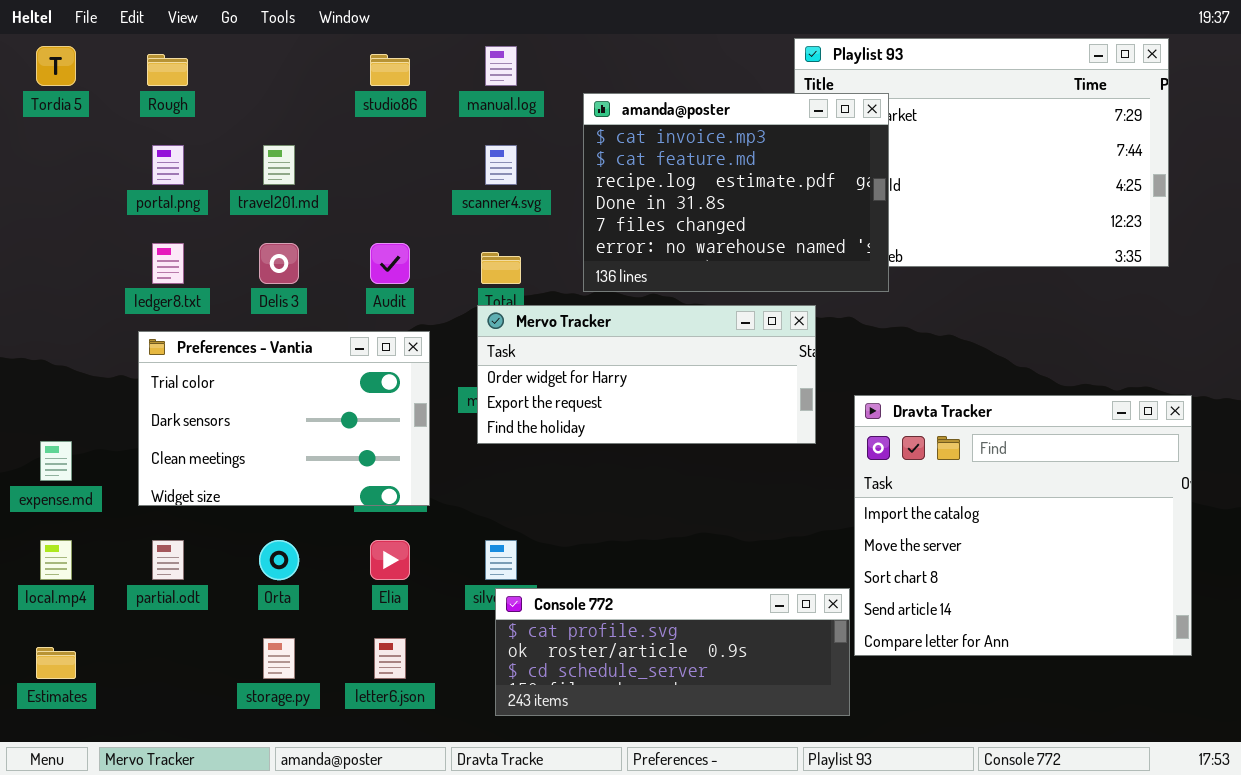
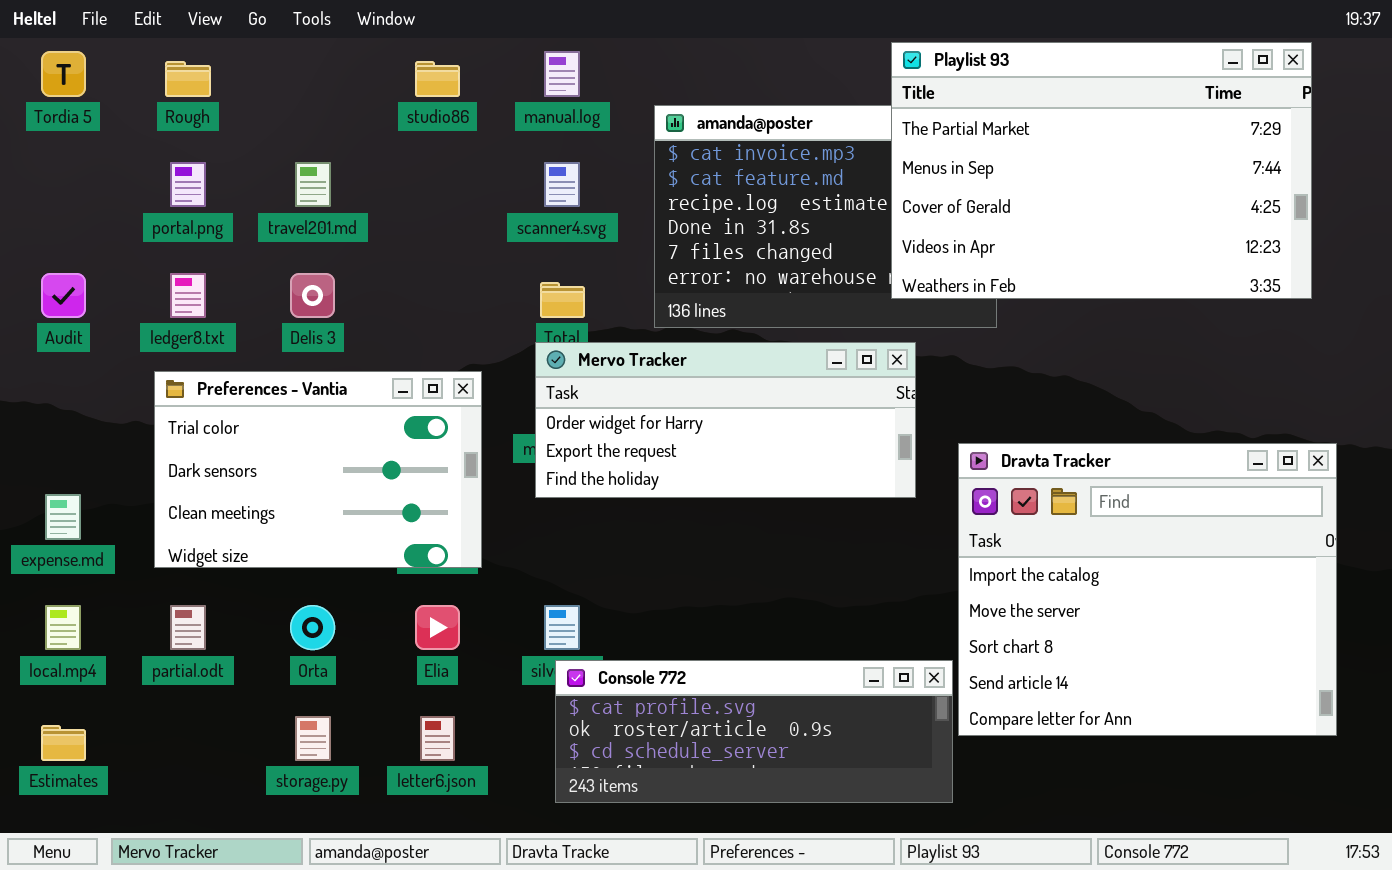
Playlist 93: [794,38,1169,267] -> [891,42,1312,299], raised
Audit: [370,243,410,284] -> [41,273,86,318], moved

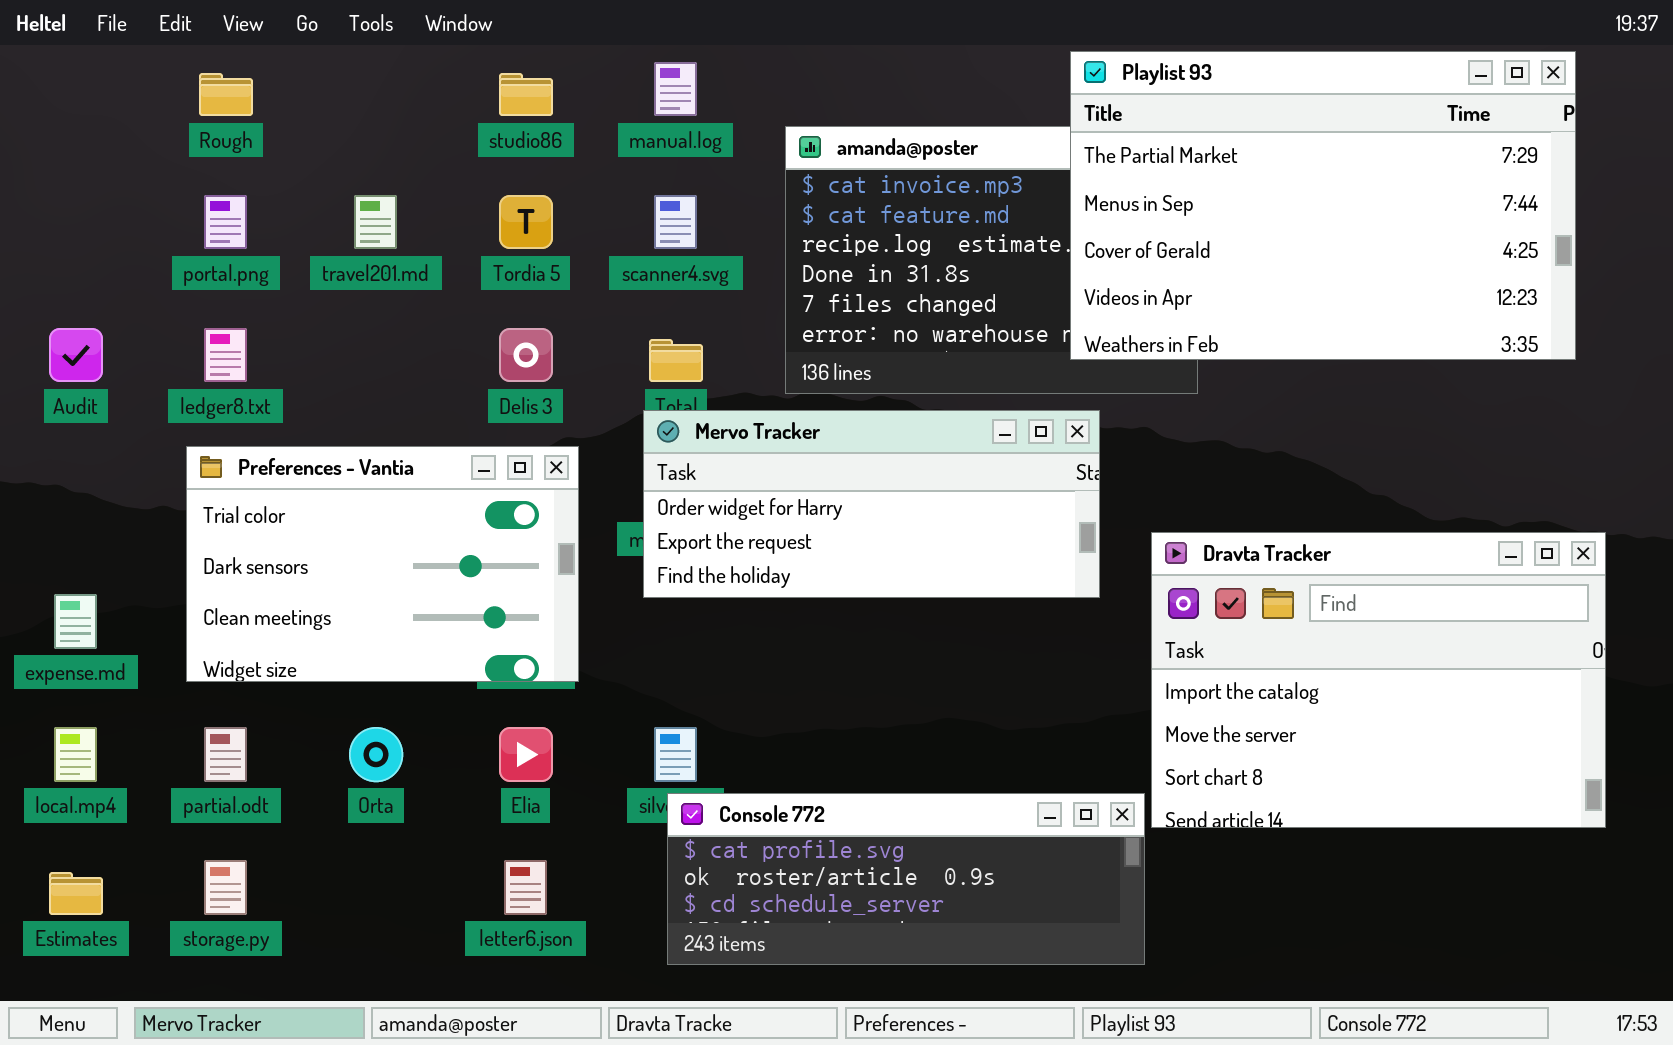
Tordia 5: [41,51,86,97] -> [499,195,553,249], moved
Delis 3: [290,273,335,318] -> [499,328,553,382], moved
Dravta Tracker: [958,443,1337,736] -> [1151,532,1606,828], resized
storage.py: [295,716,331,761] -> [204,860,247,915], moved

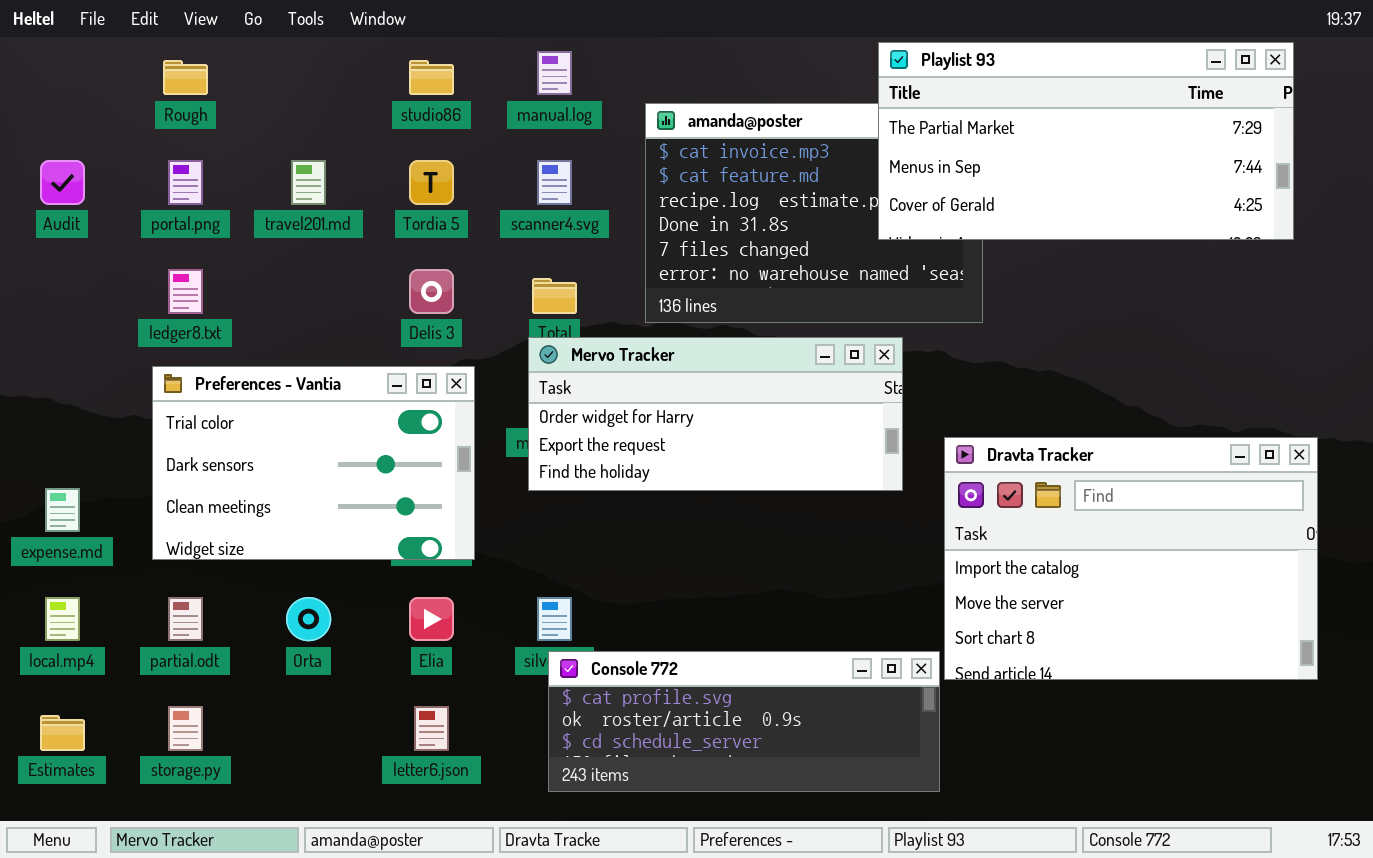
Playlist 93: [1070,51,1576,360] -> [878,42,1294,240], resized
Audit: [49,328,103,382] -> [40,160,85,205], moved

